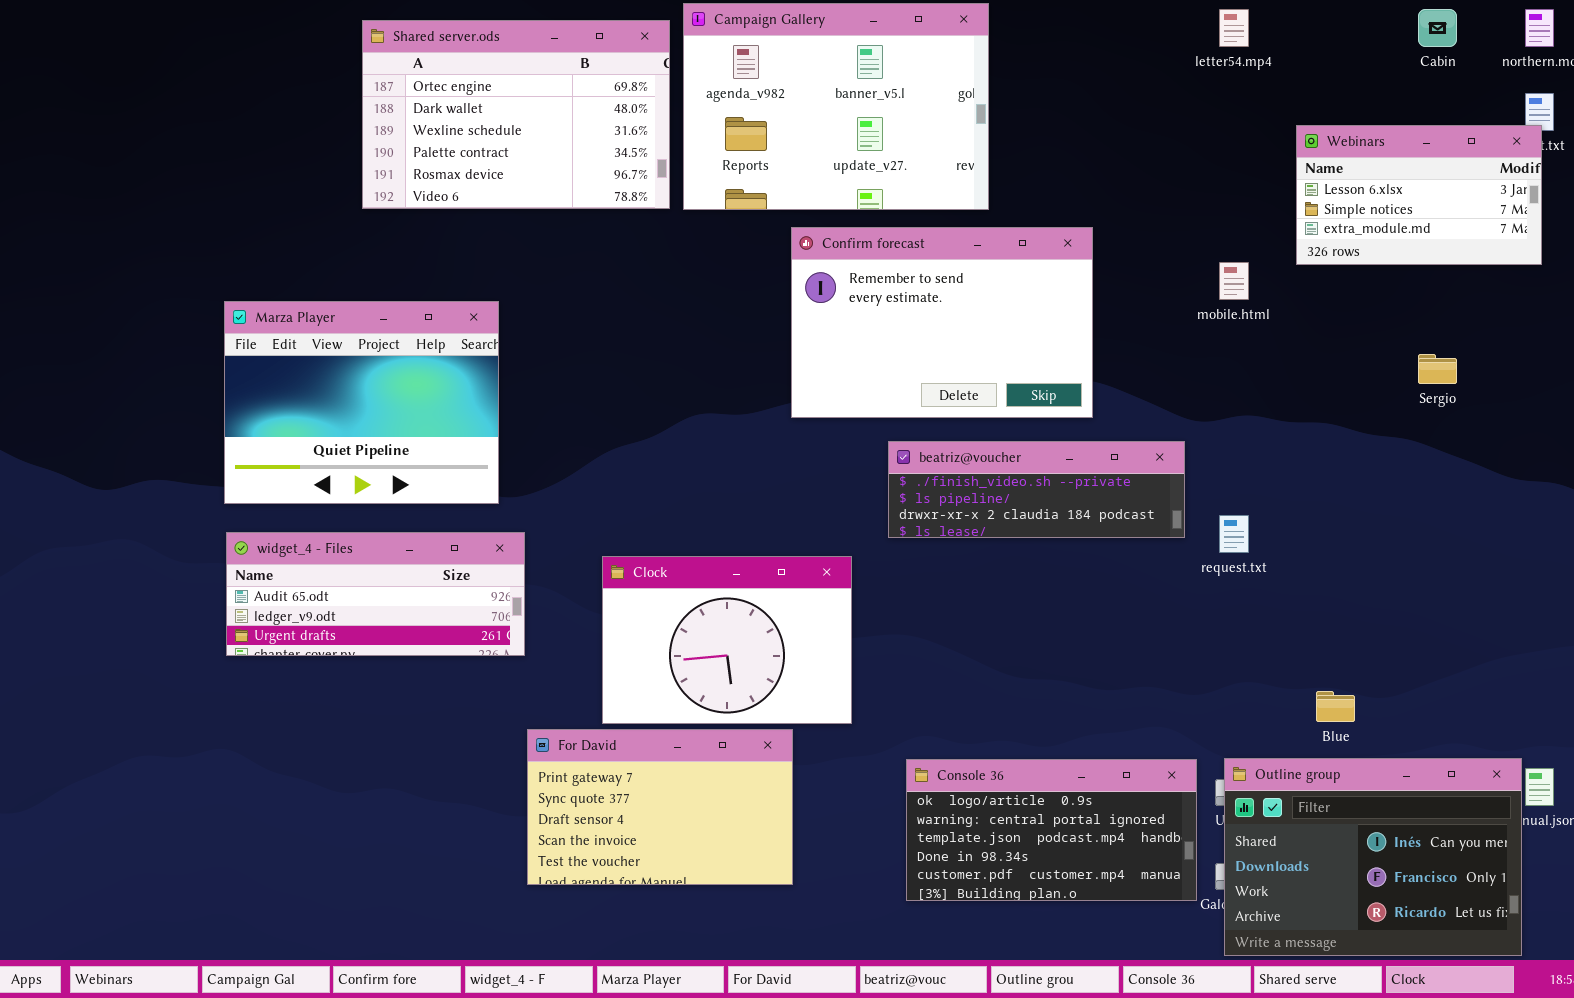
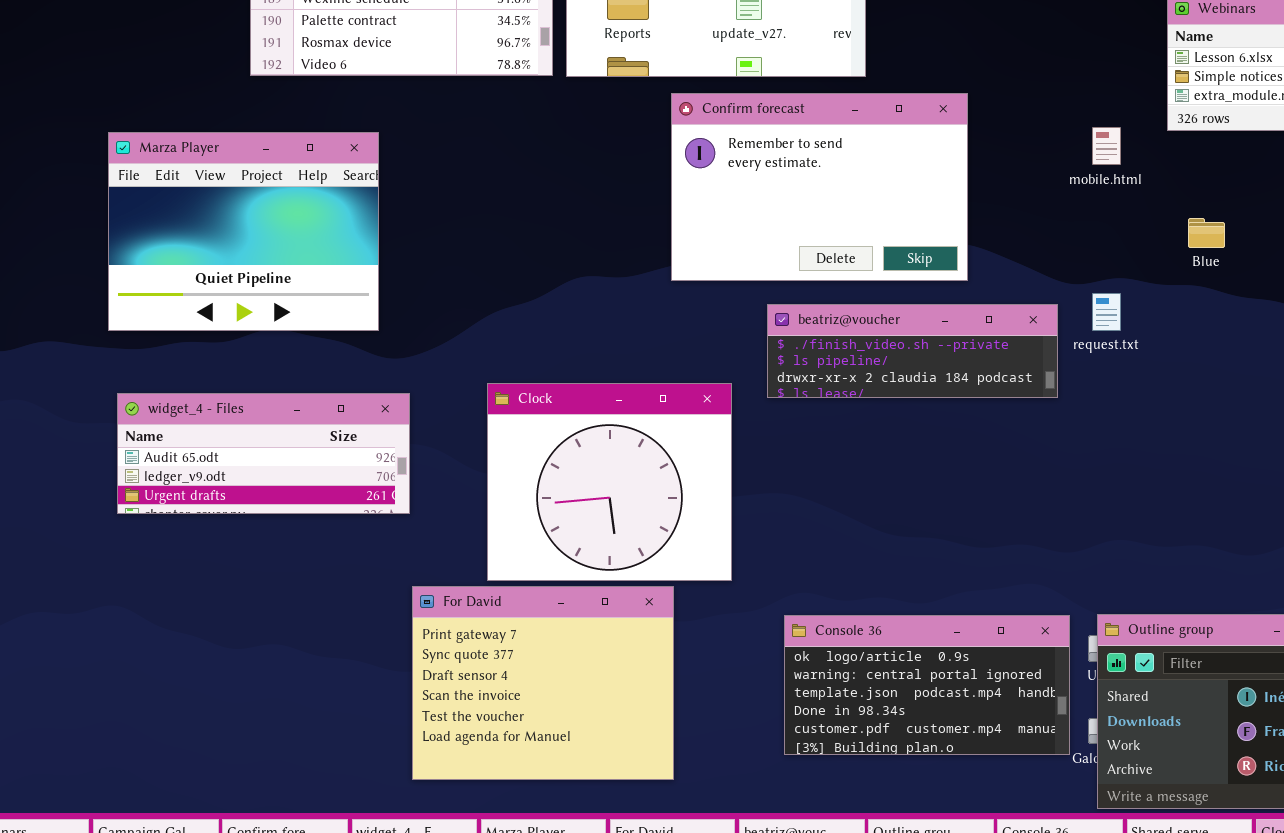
Marza Player: [224,301,499,504] -> [108,132,379,331], moved
request.txt: [1219,515,1249,553] -> [1092,293,1121,331], moved
Clock: [602,556,852,724] -> [487,383,732,581], resized
Blue: [1316,691,1355,722] -> [1188,218,1225,248], moved
For David: [527,729,793,885] -> [412,586,674,780], resized

